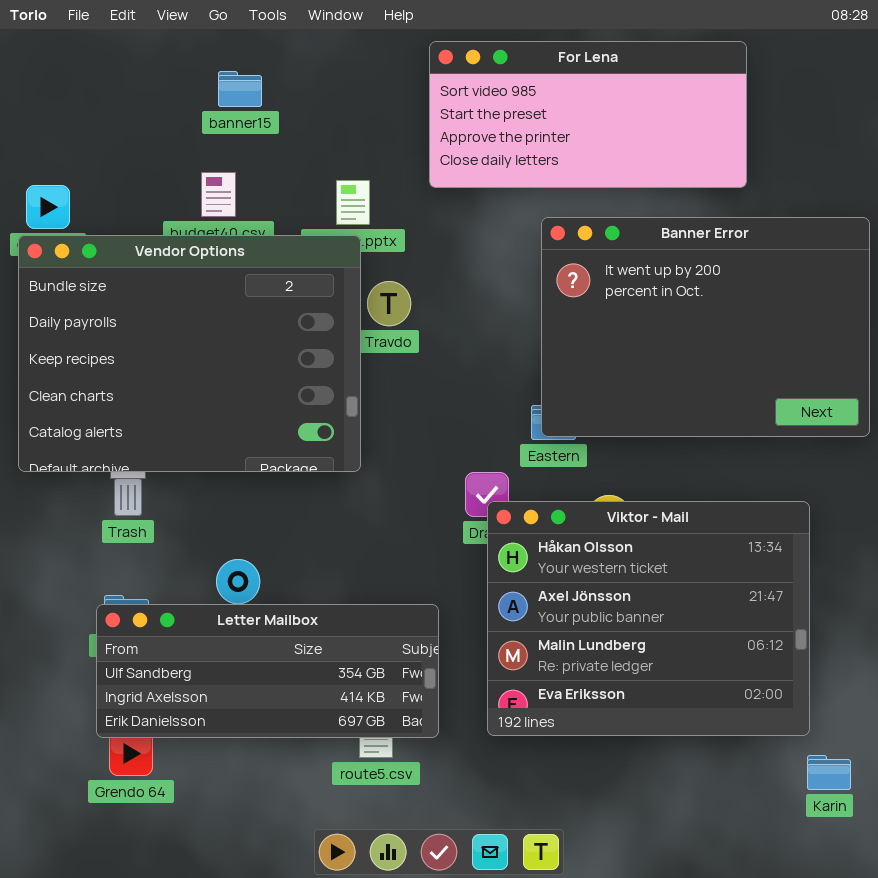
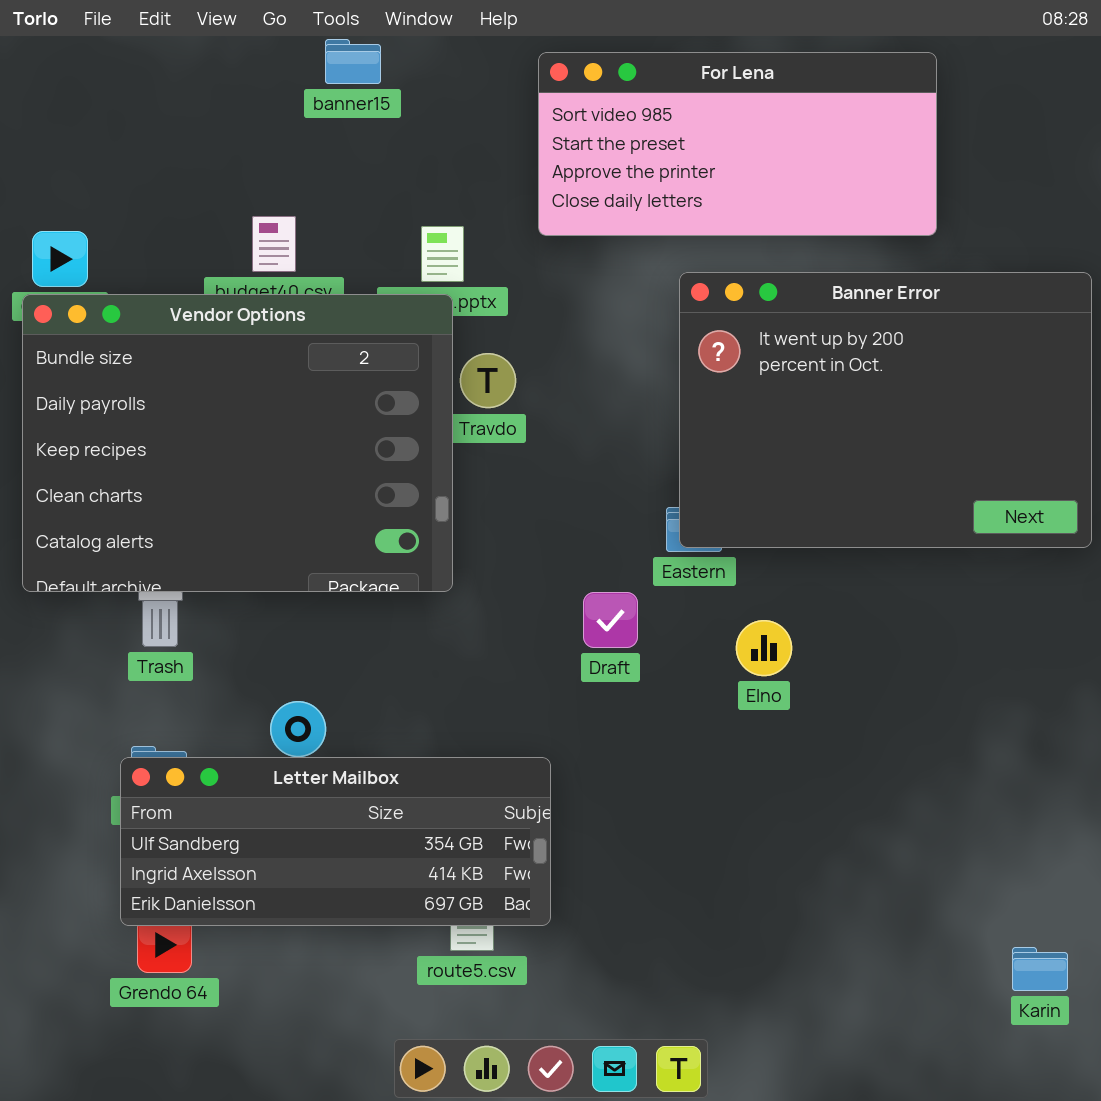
banner15: [218,71,262,107] -> [325,39,381,84], moved
Viktor - Mail: [487,501,810,736] -> none, closed

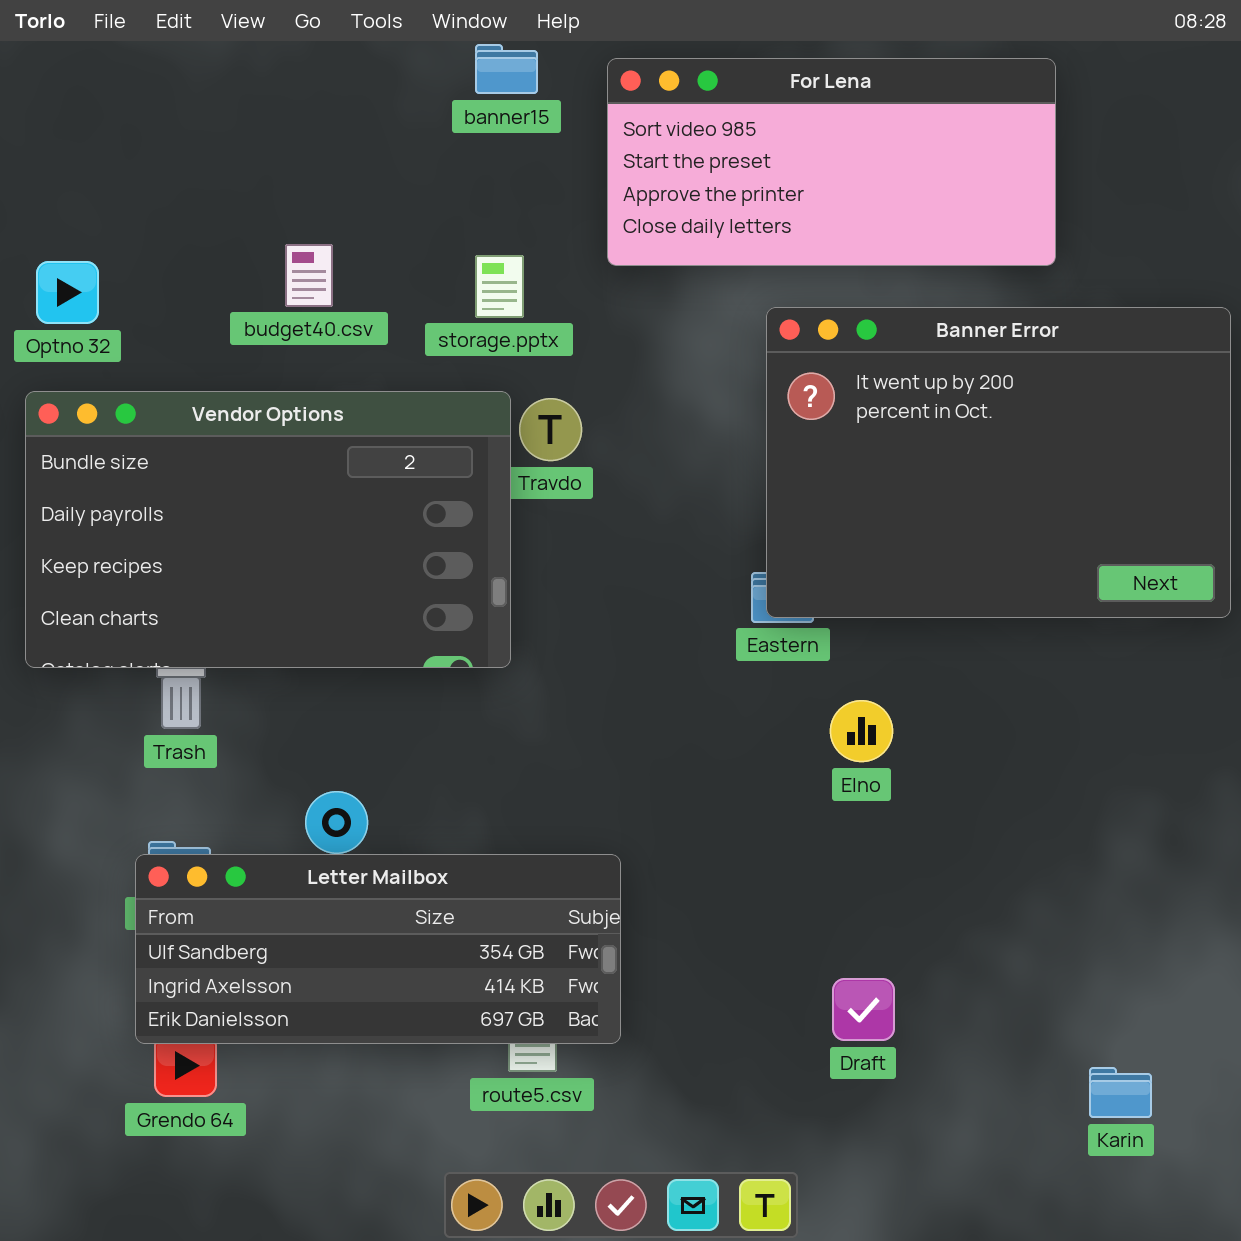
banner15: [325,39,381,84] -> [475,44,538,94], moved
Vendor Options: [22,294,453,592] -> [25,391,511,668], resized
Draft: [583,592,638,648] -> [832,978,895,1041], moved
Karin: [1012,947,1068,991] -> [1089,1067,1152,1118], moved

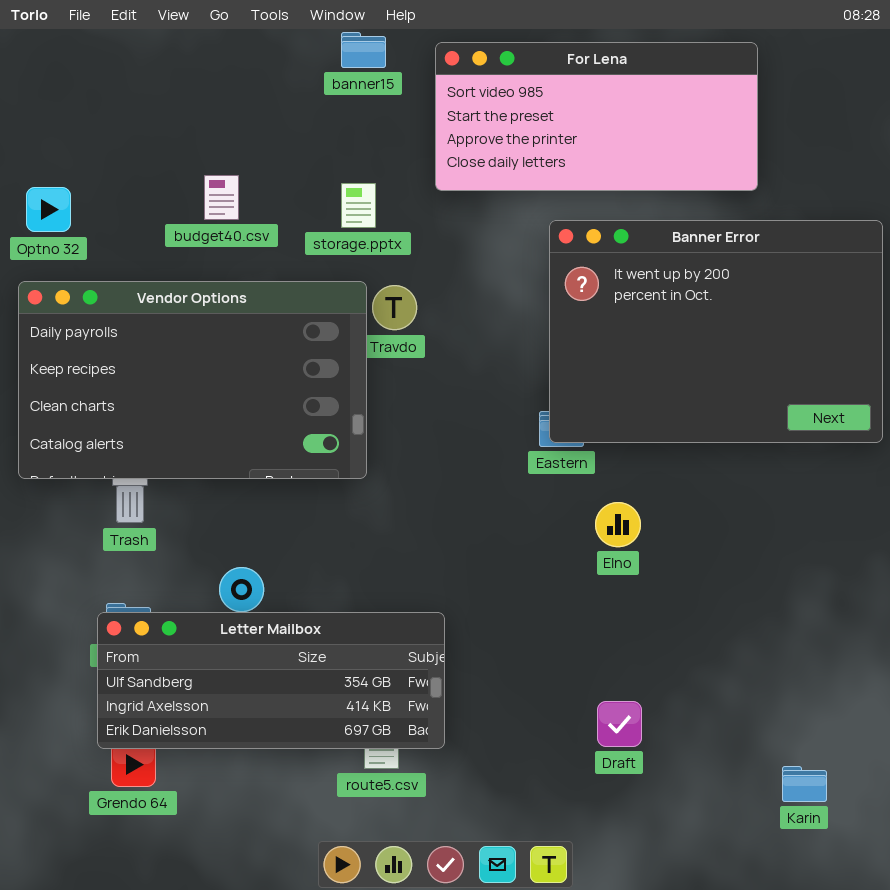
Vendor Options: [25,391,511,668] -> [18,281,367,479], scrolled down 1 row

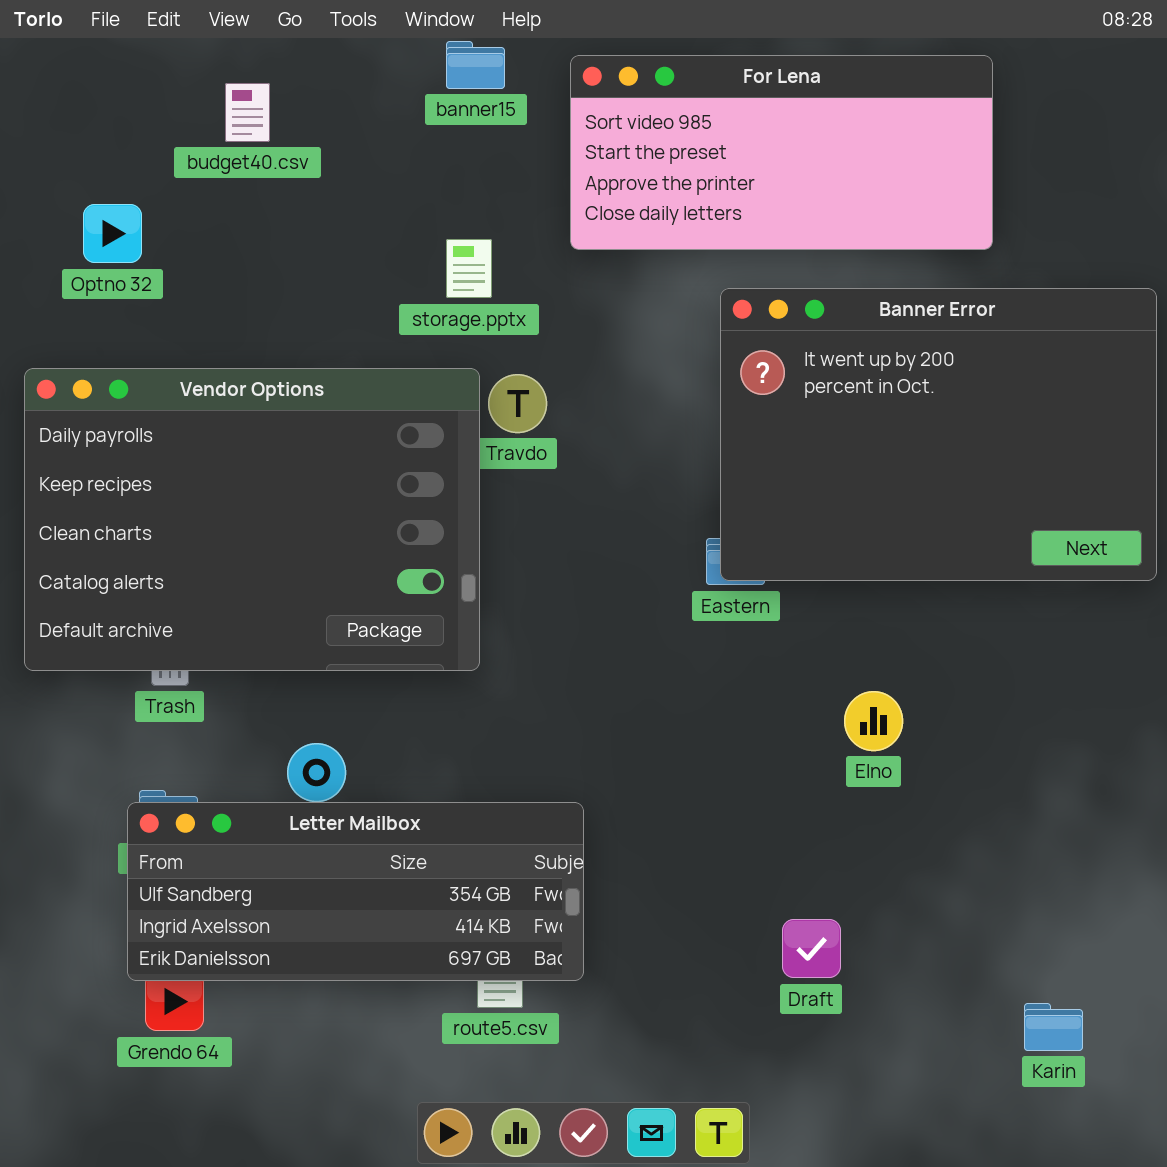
budget40.csv: [204,175,239,220] -> [225,83,270,142], moved
Optno 32: [26,187,71,232] -> [83,204,142,263], moved
Vendor Options: [18,281,367,479] -> [24,368,480,671], resized
Elno: [595,502,641,547] -> [844,691,903,751], moved

